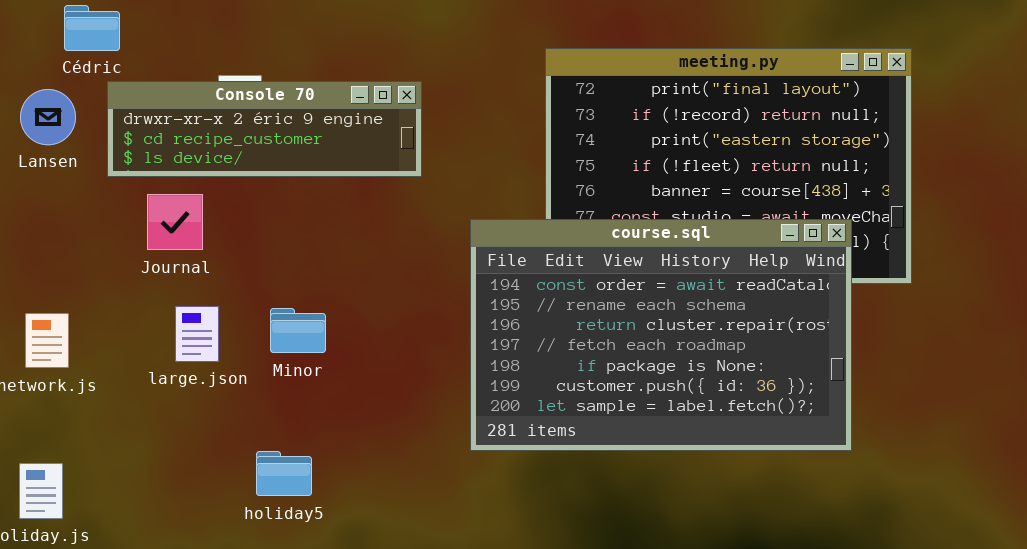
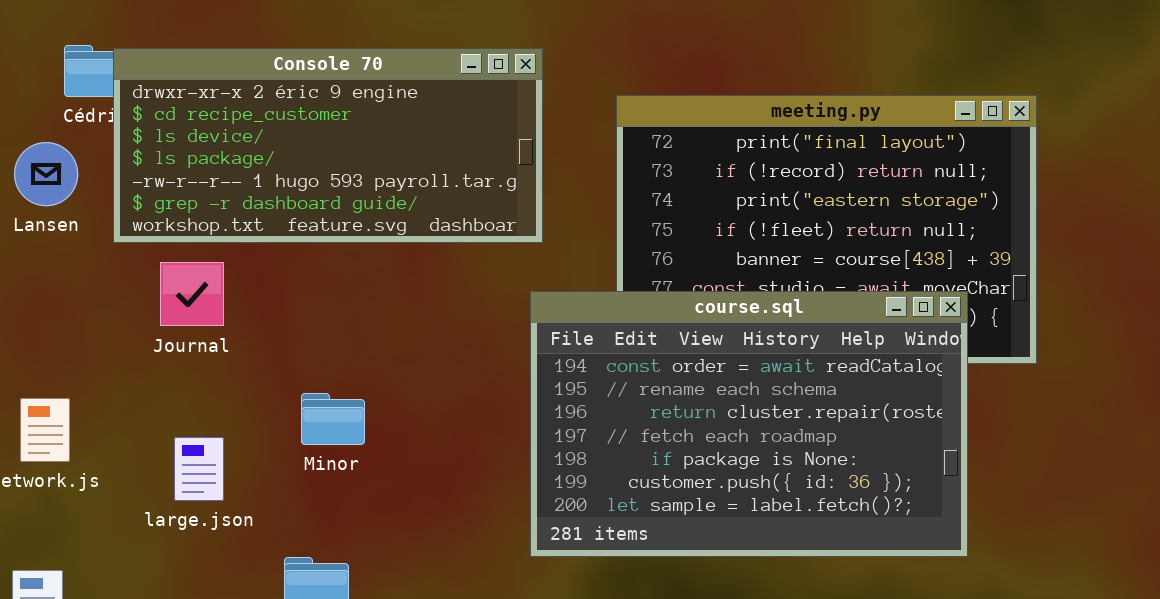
Console 70: [107,81,422,177] -> [113,48,543,243], resized
large.json: [175,306,219,362] -> [174,437,224,501], moved

